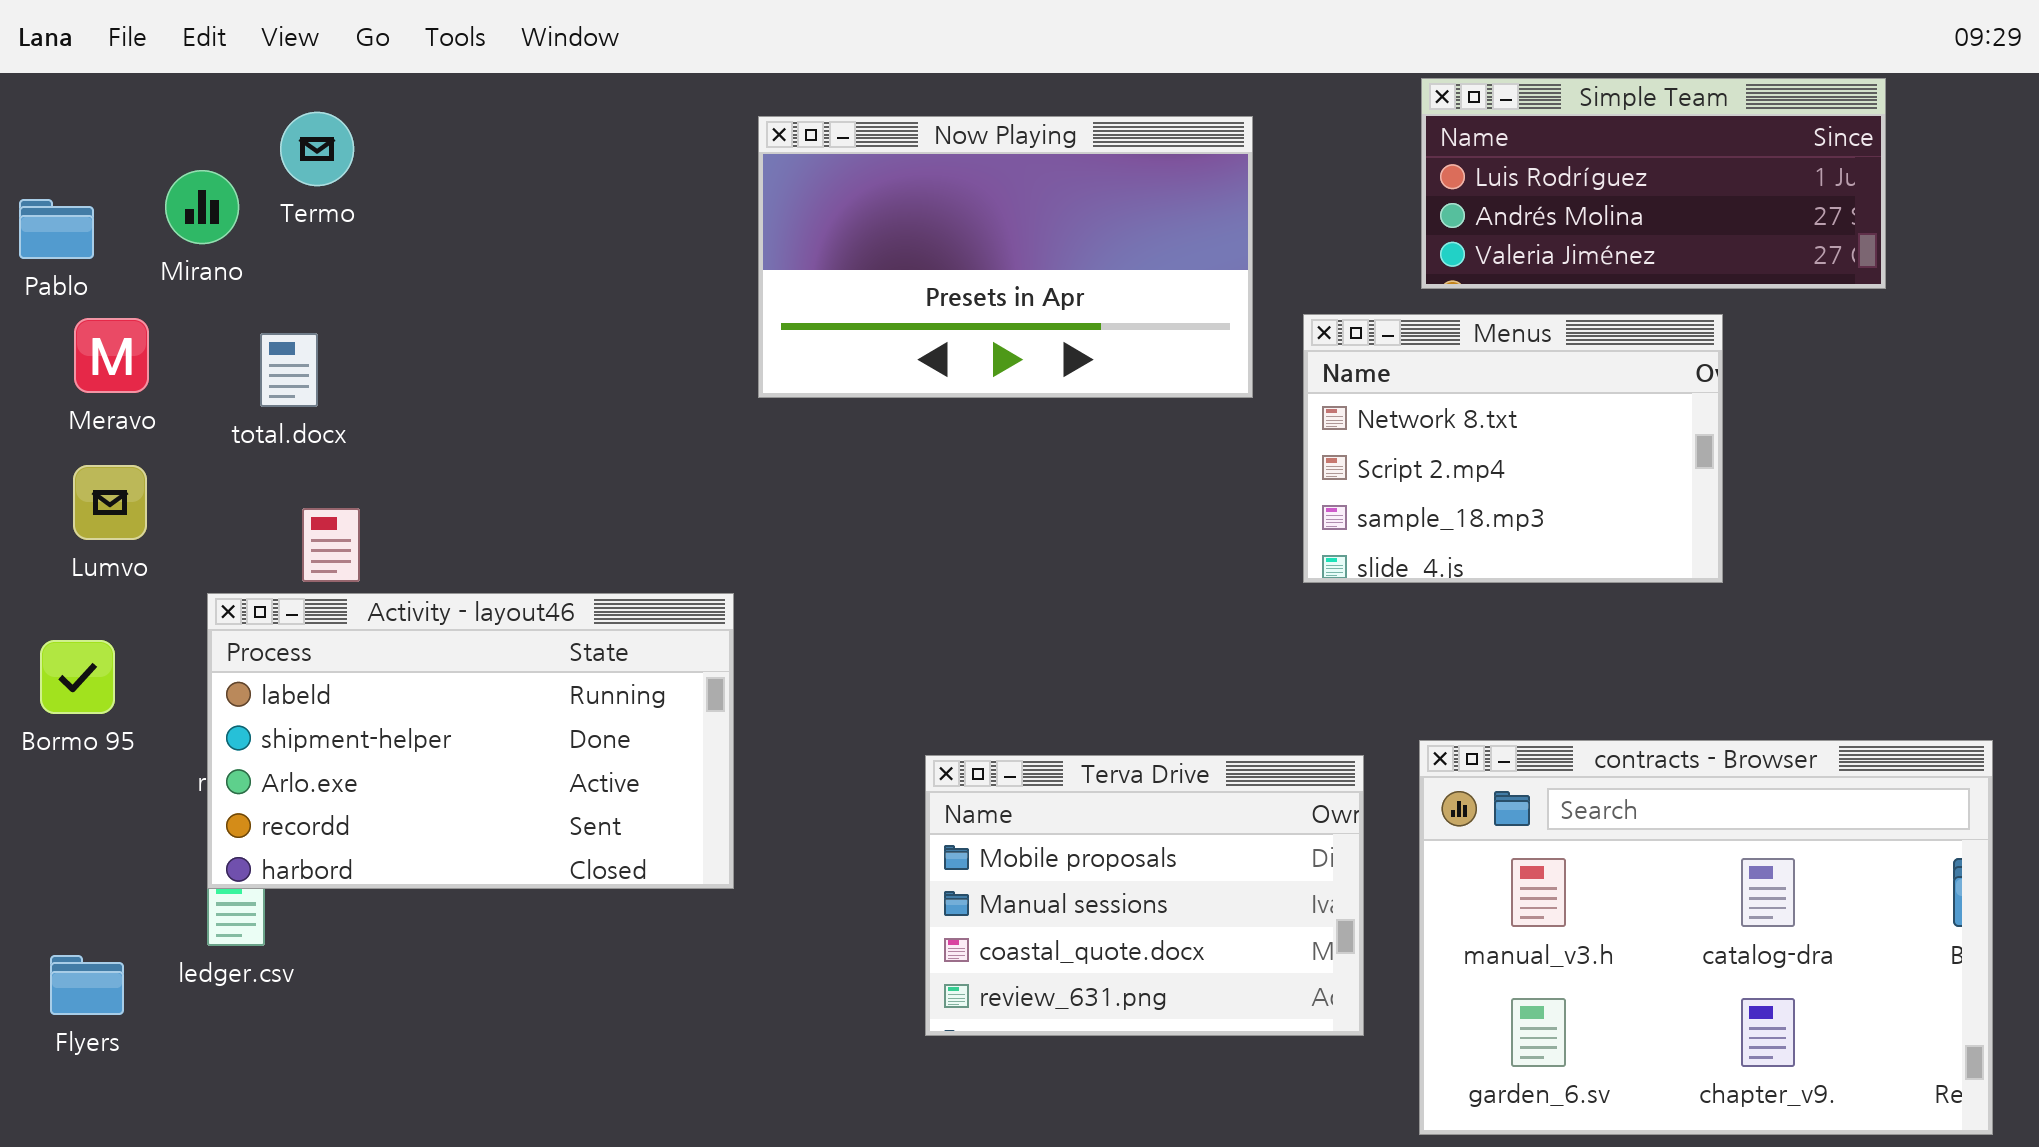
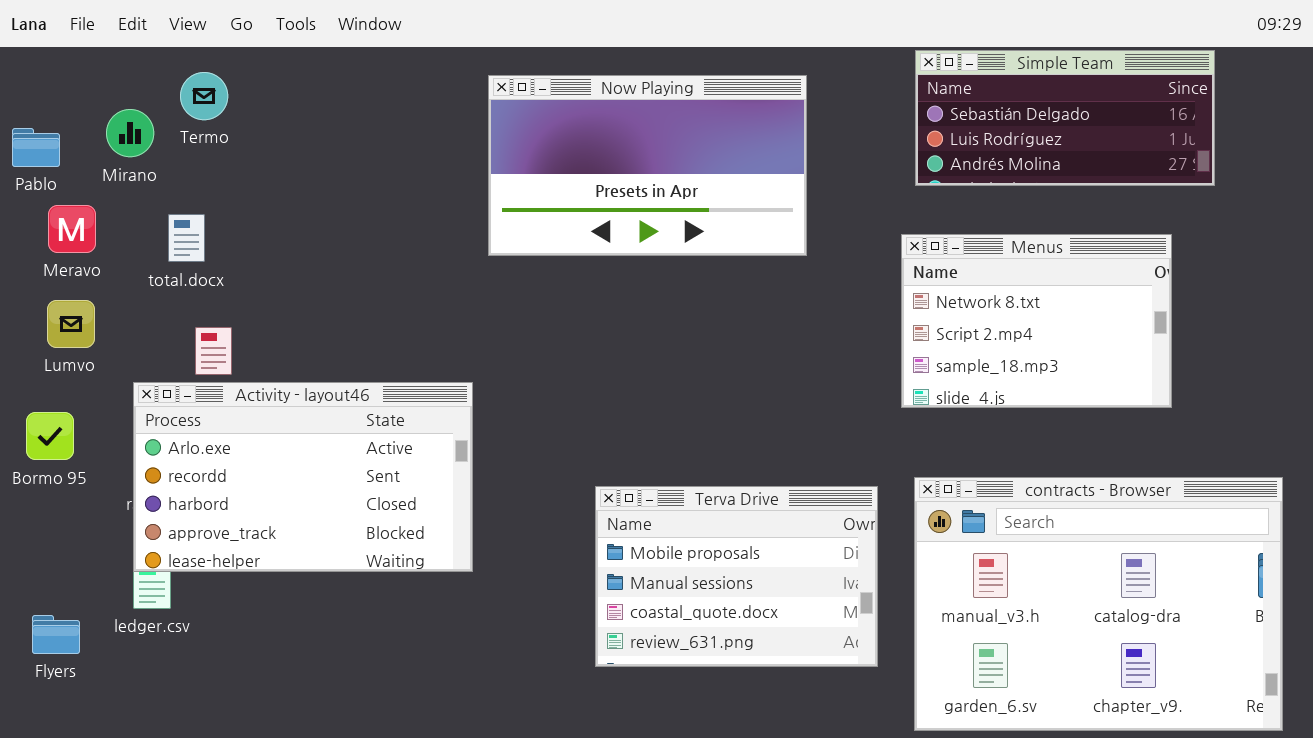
Simple Team: [1421,78,1886,289] -> [915,50,1215,186], scrolled up 1 row
Menus: [1303,314,1723,583] -> [901,234,1172,408], moved
Activity - layout46: [207,593,734,889] -> [133,382,473,572], scrolled down 2 rows

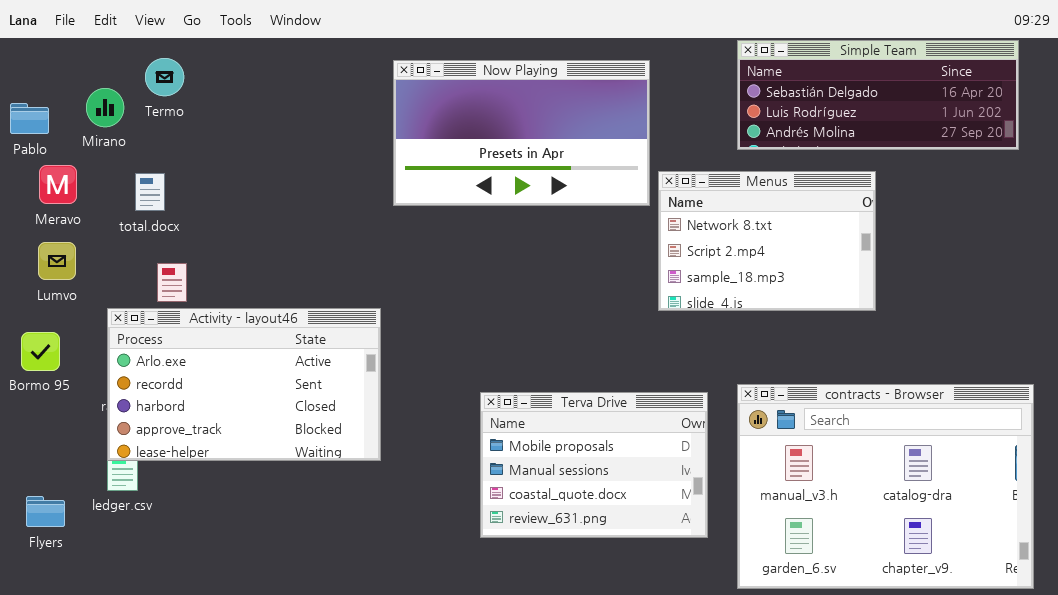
Simple Team: [915,50,1215,186] -> [737,40,1019,150], resized
Menus: [901,234,1172,408] -> [658,171,876,311], moved

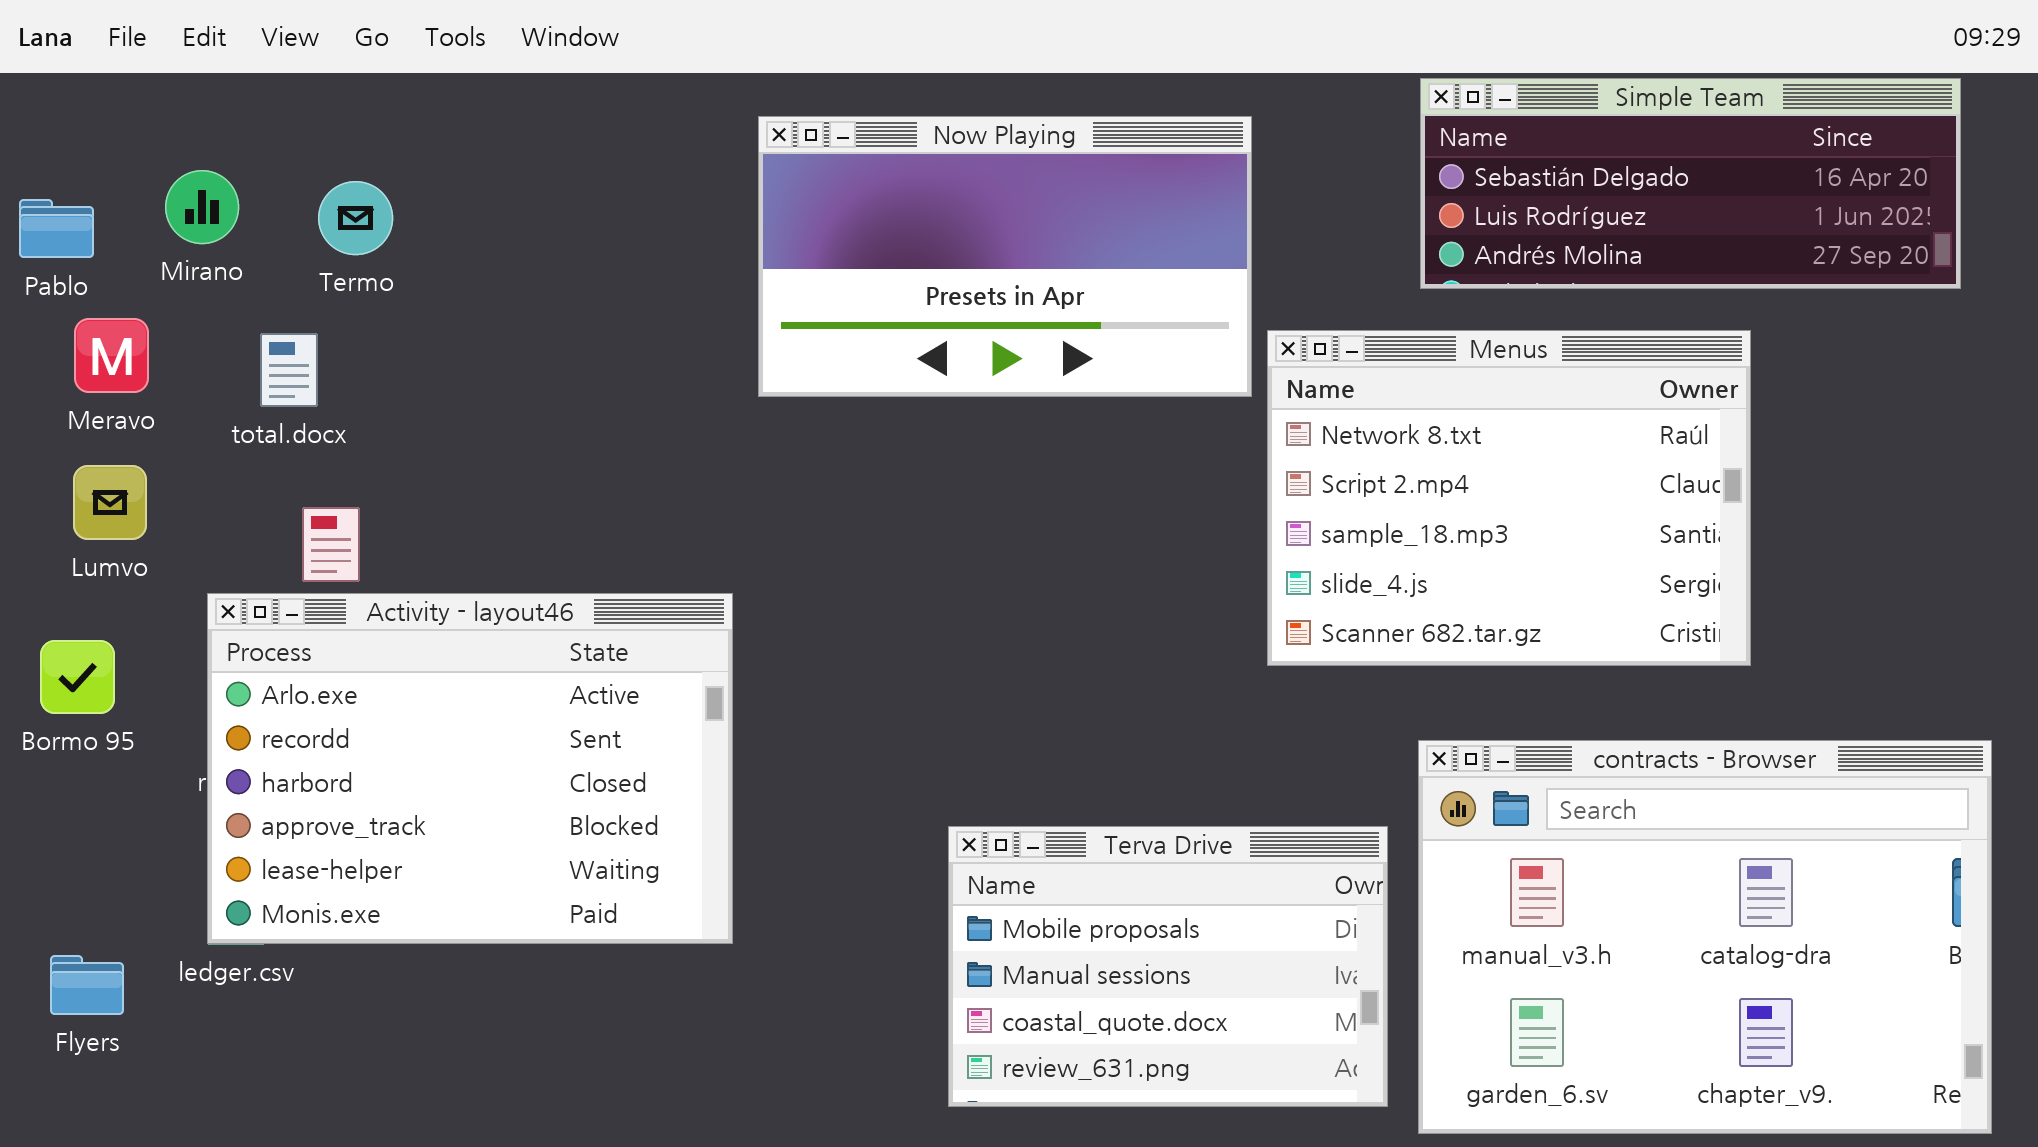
Termo: [145,58,184,96] -> [318,181,393,255], moved
Menus: [658,171,876,311] -> [1267,330,1751,666], resized
Activity - layout46: [107,308,381,461] -> [207,593,733,944], resized
Terva Drive: [480,392,708,538] -> [948,826,1388,1107], moved

